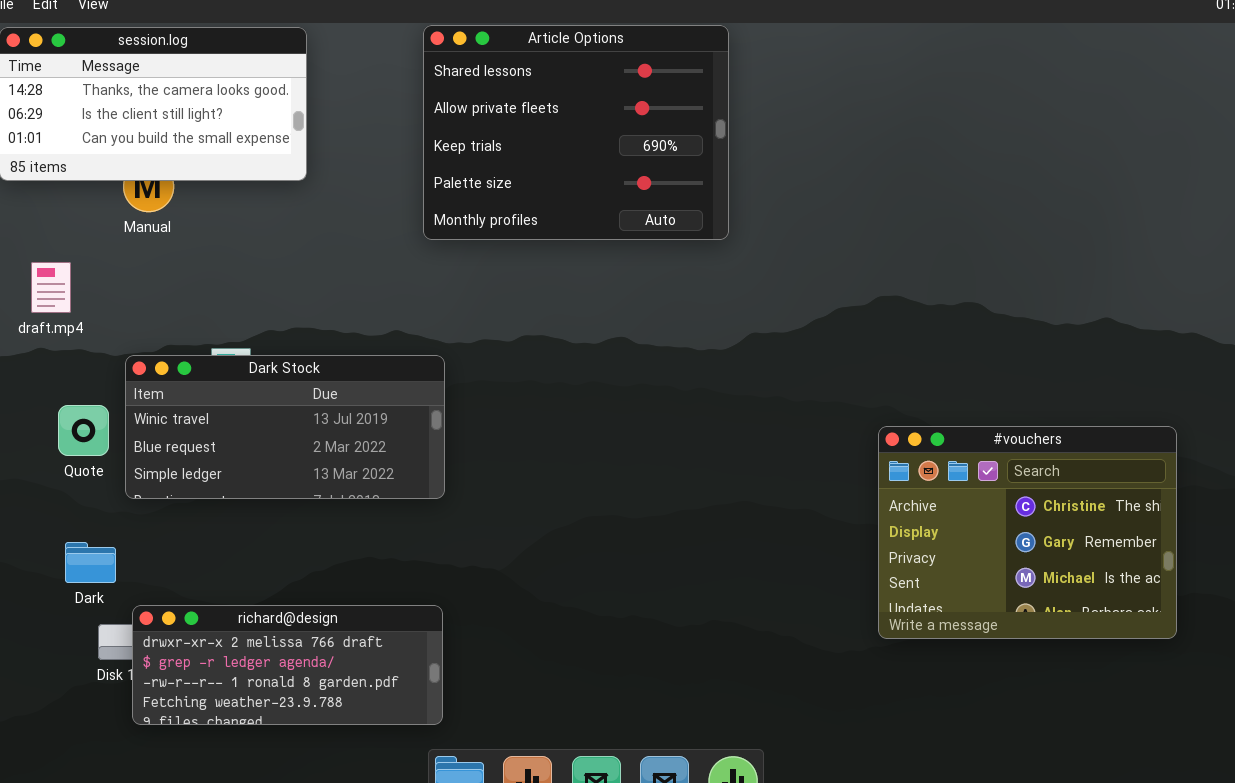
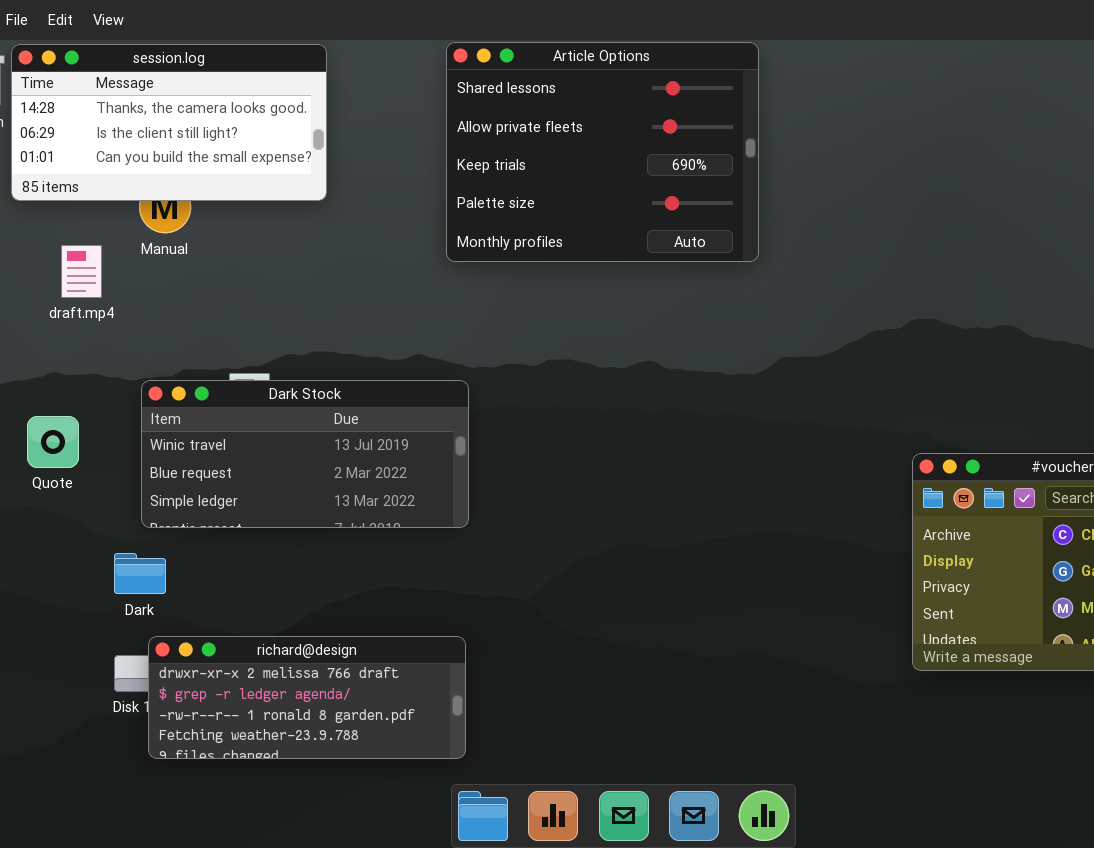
draft.mp4: [31,262,71,313] -> [61,245,102,298], moved
Quote: [58,405,109,456] -> [27,416,79,468], moved
Dark: [65,542,116,583] -> [114,553,166,594], moved

